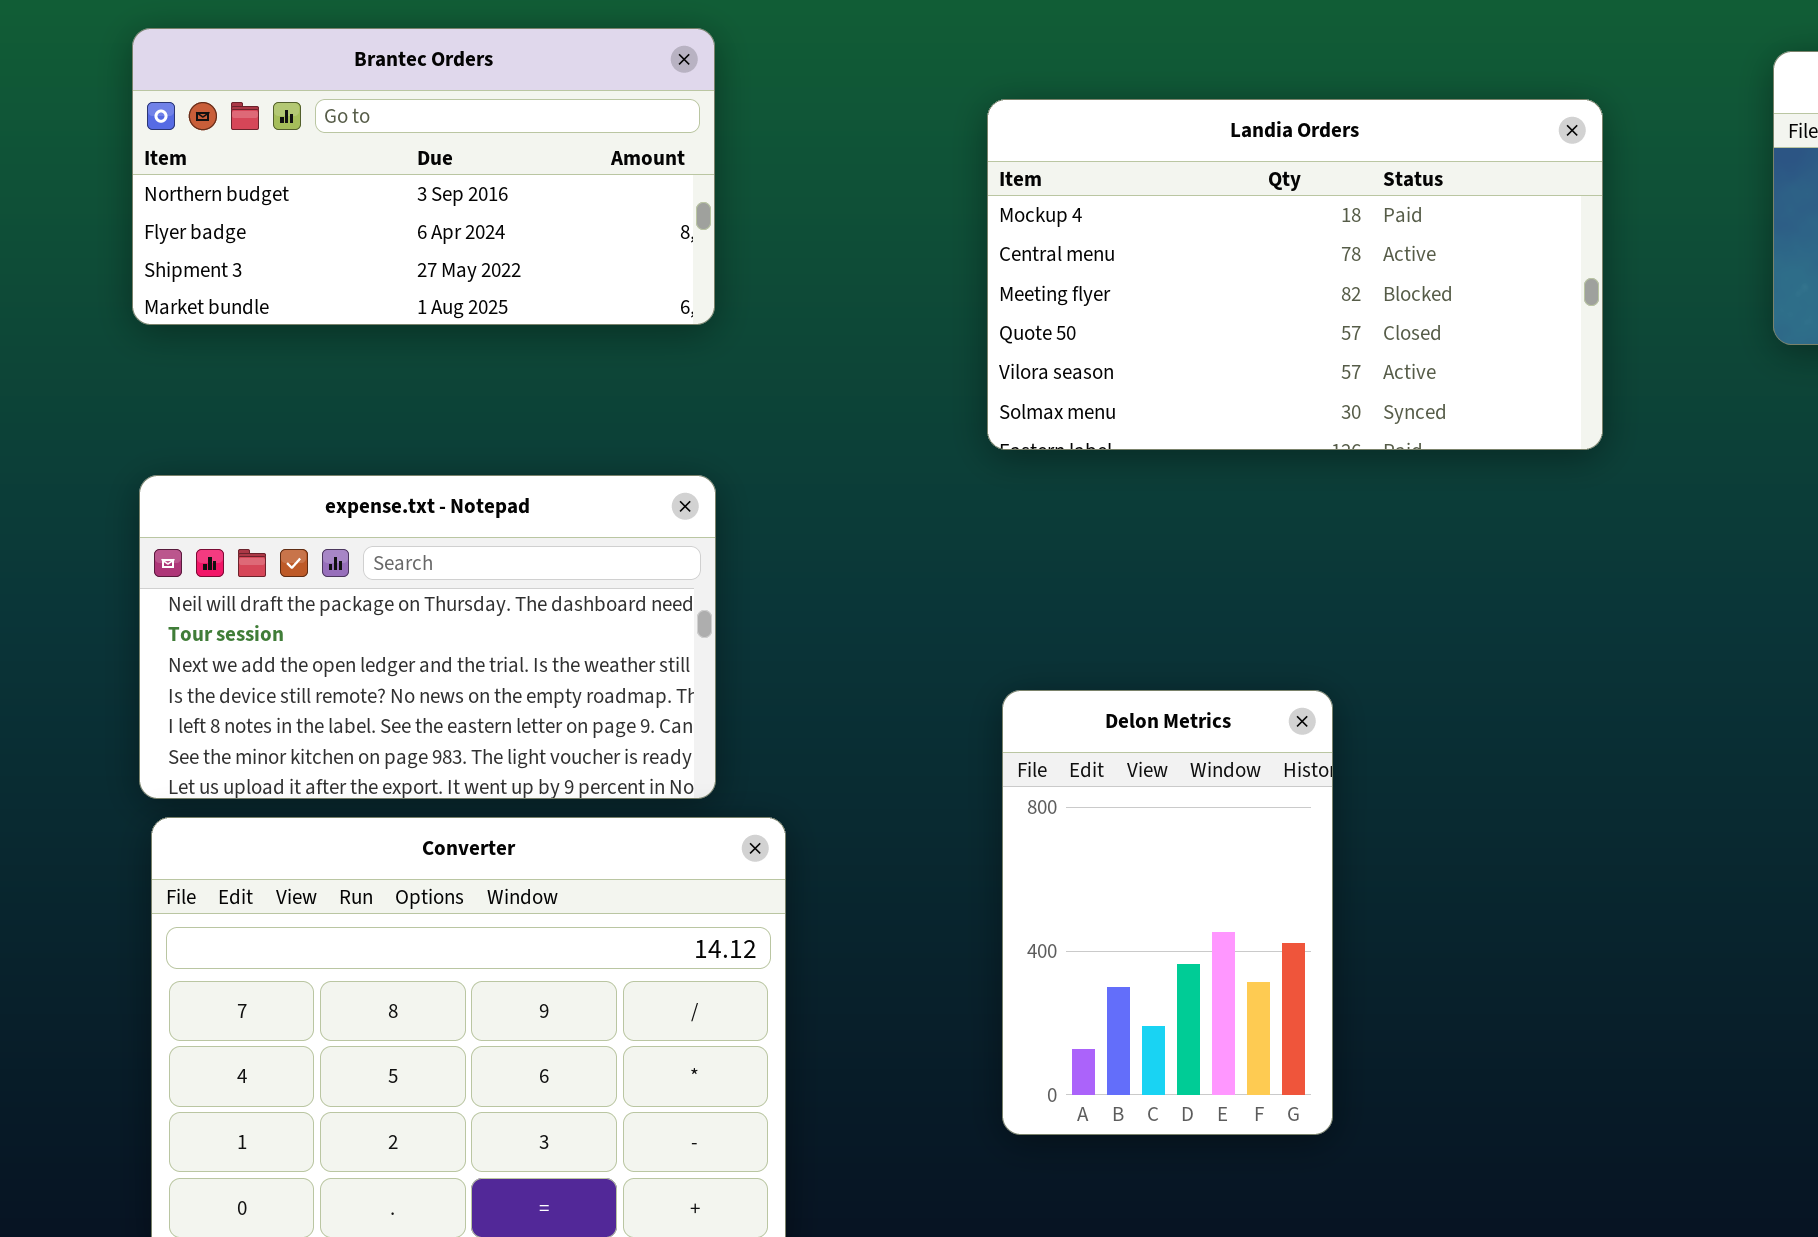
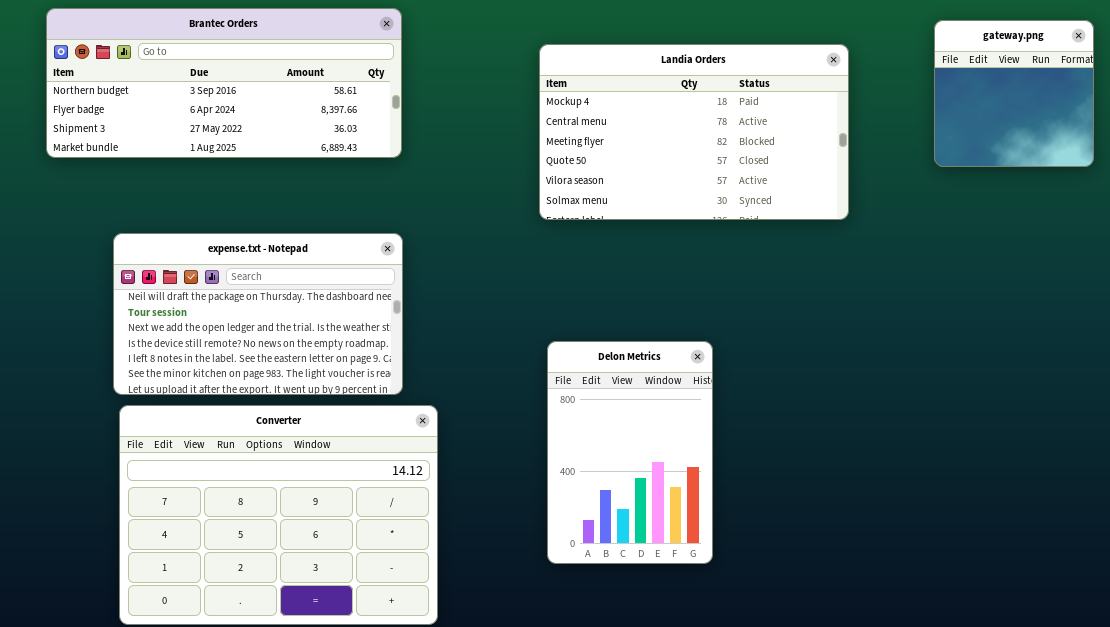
Brantec Orders: [132,28,715,325] -> [46,8,402,158], resized

